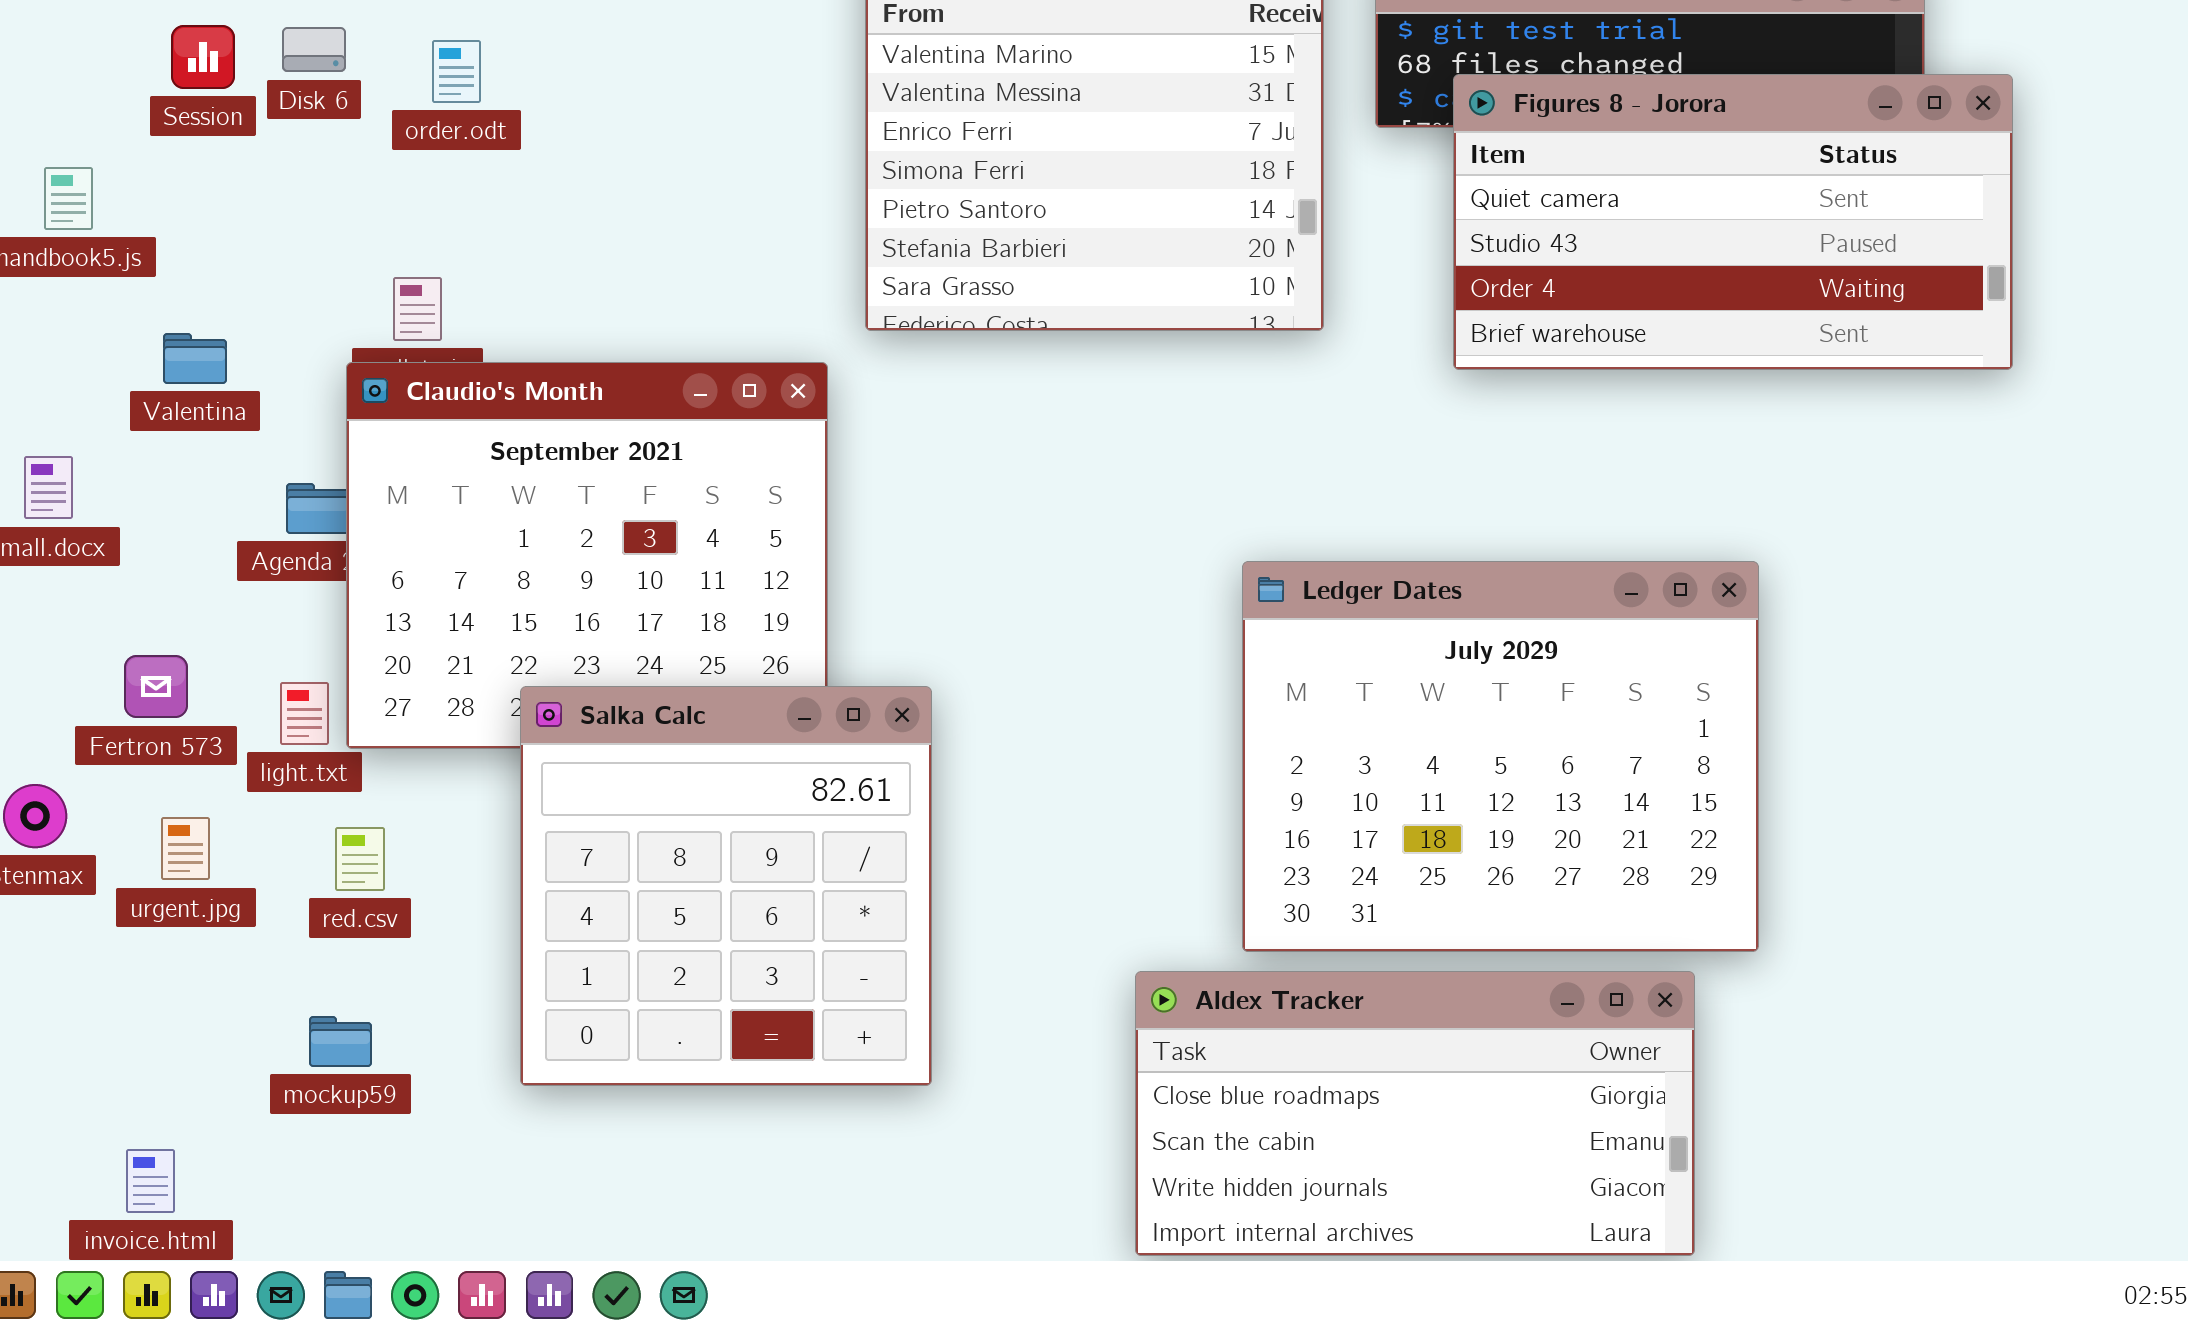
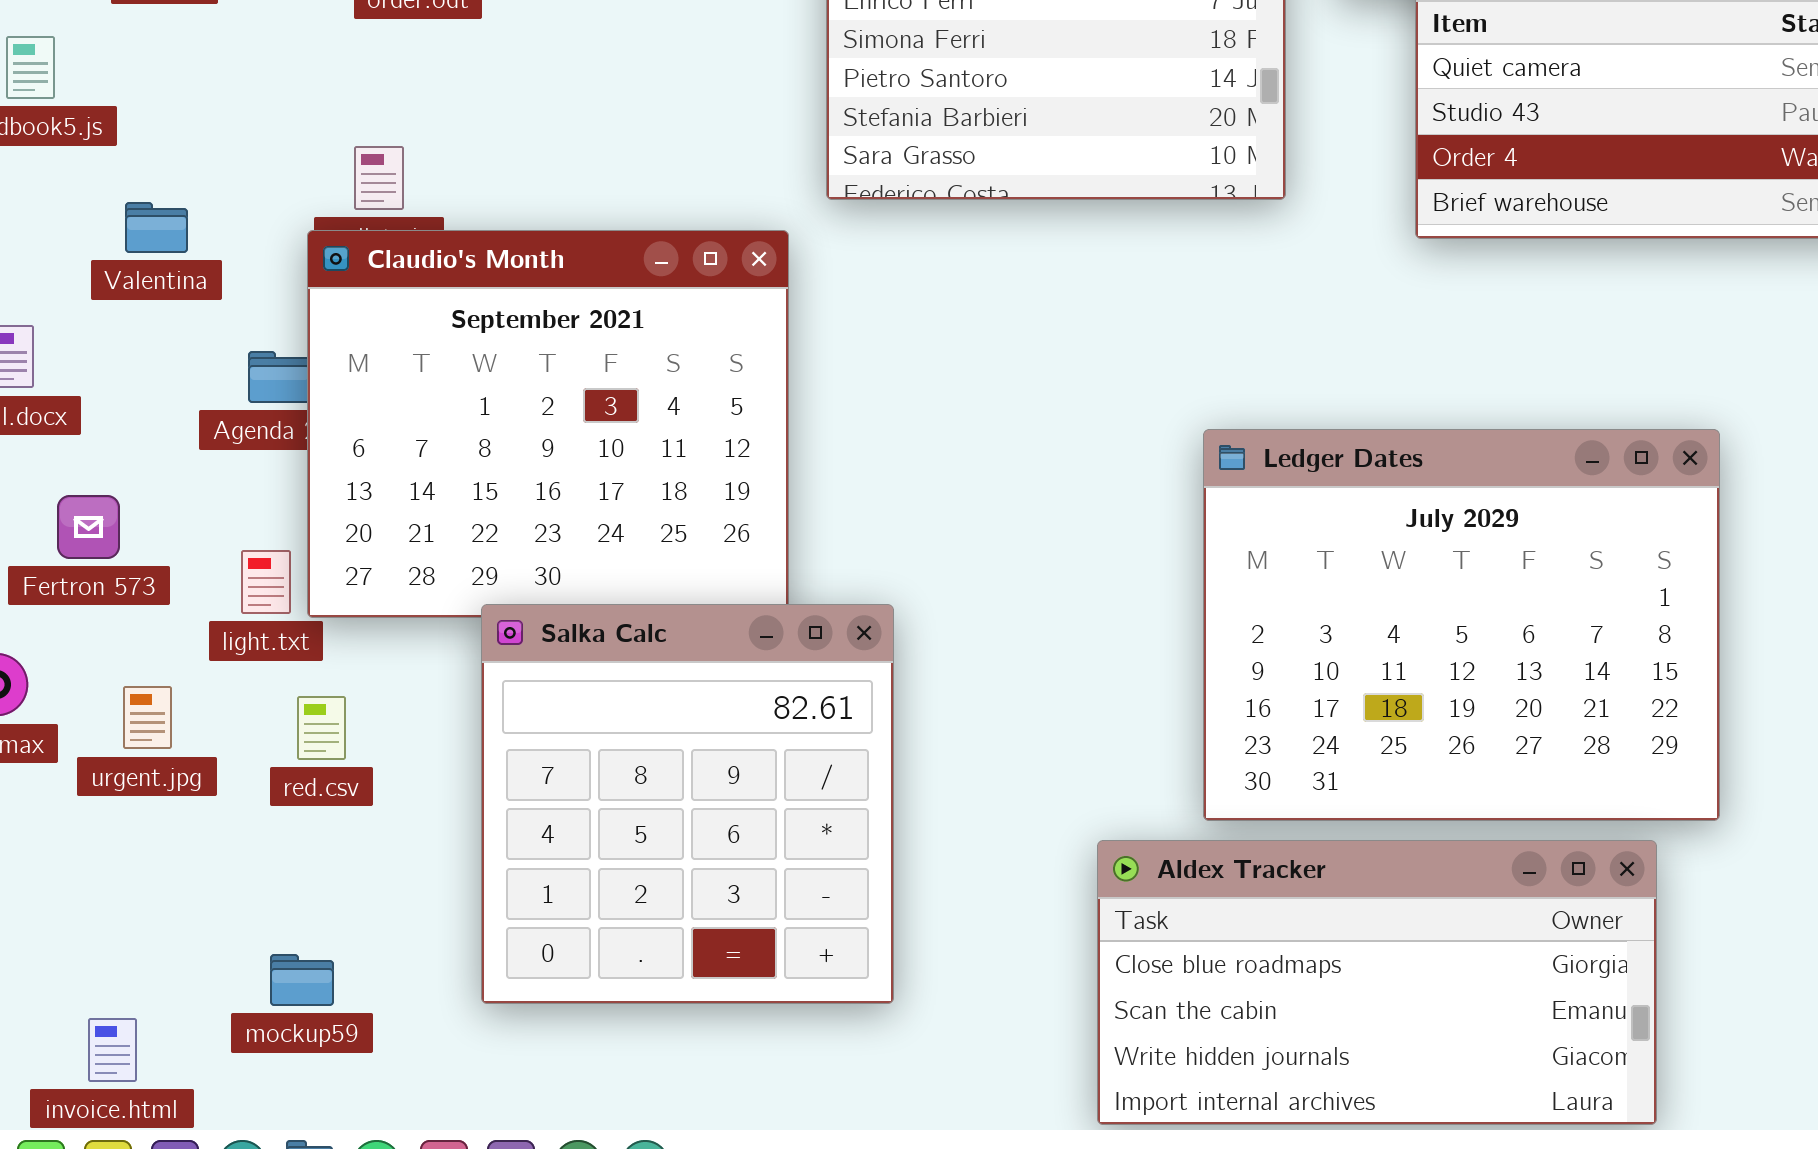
Fertron 573: [124,655,188,718] -> [57,495,120,559], moved
Salka Calc: [520,686,932,1086] -> [481,604,894,1004], moved
mockup59: [309,1016,372,1067] -> [270,954,334,1006], moved

